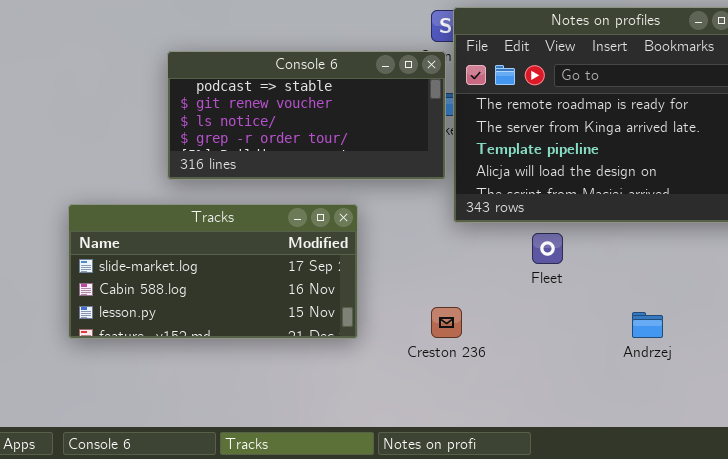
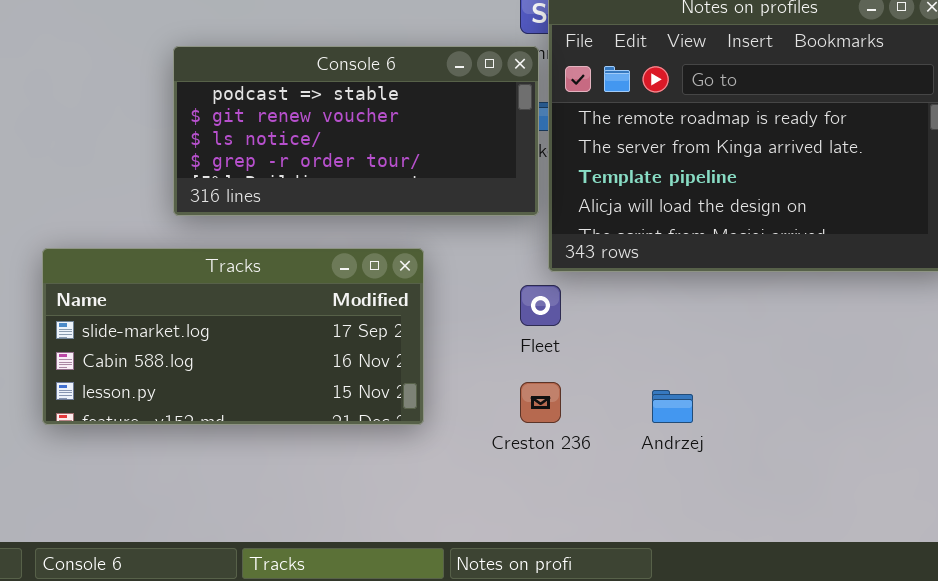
Fleet: [532,233,563,264] -> [520,285,561,326], moved
Andrzej: [632,312,663,338] -> [652,390,693,423], moved

